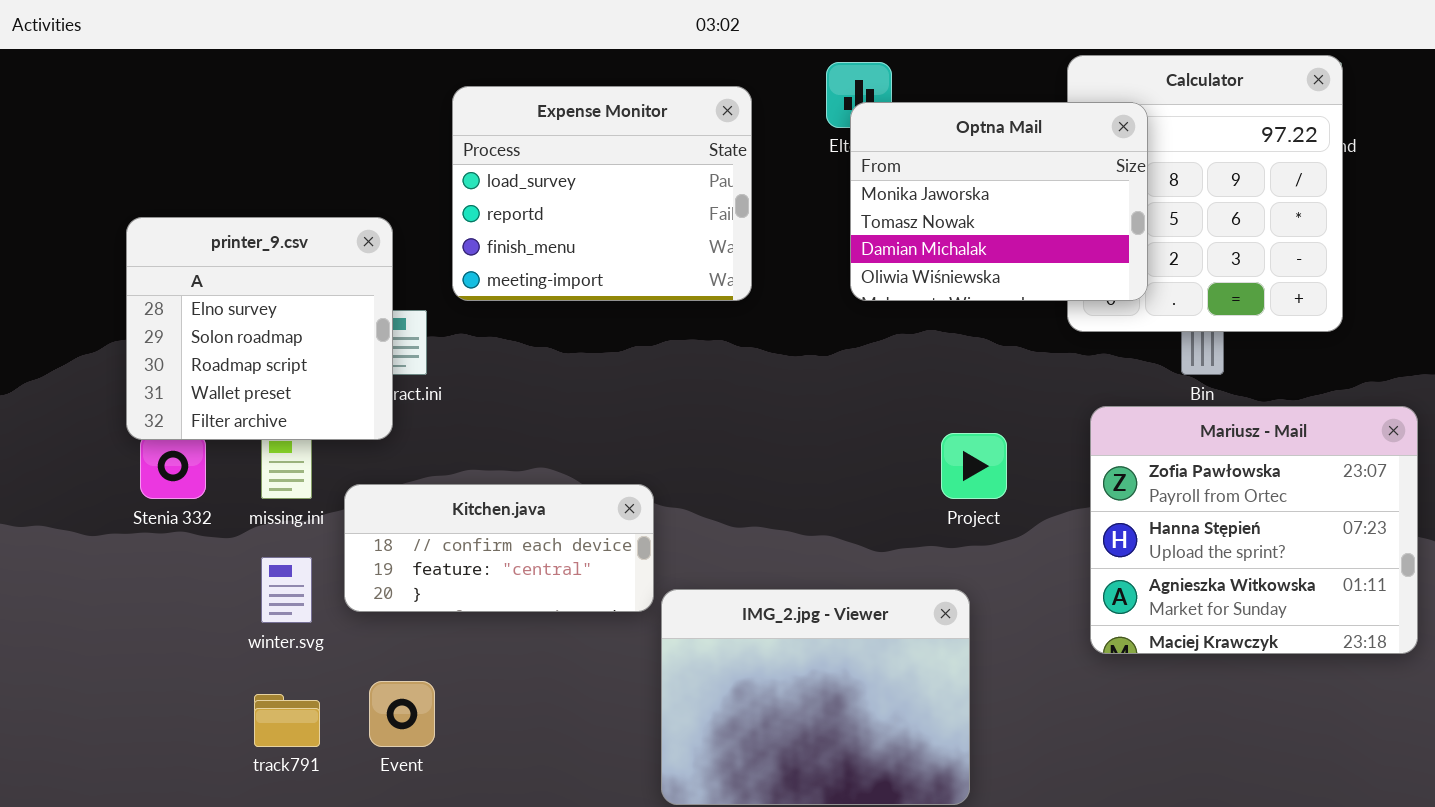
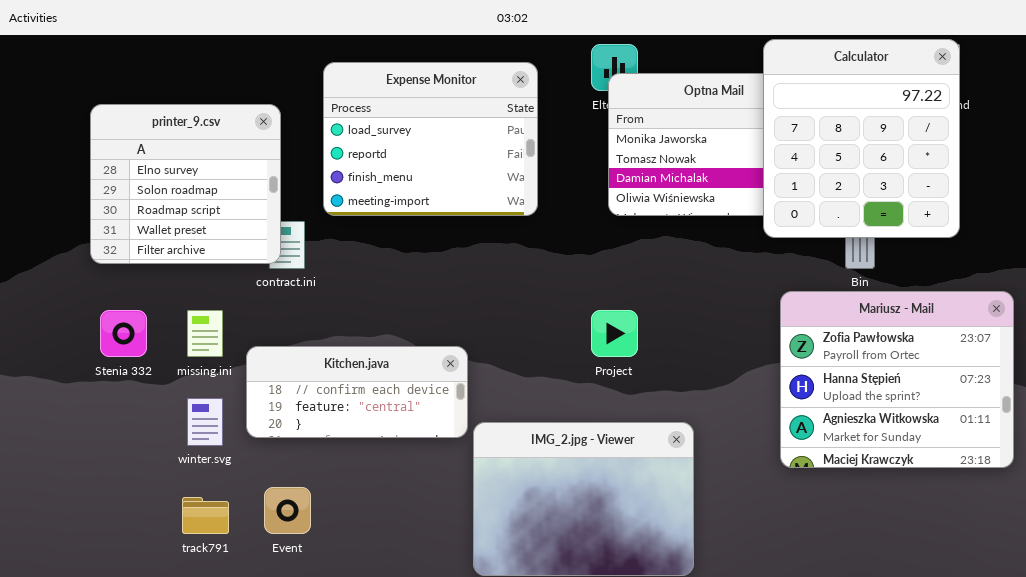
Calculator: [1067,55,1343,332] -> [763,39,960,238], raised
printer_9.csv: [126,217,393,440] -> [90,104,281,264], moved
Project: [941,433,1007,499] -> [591,310,638,357], moved

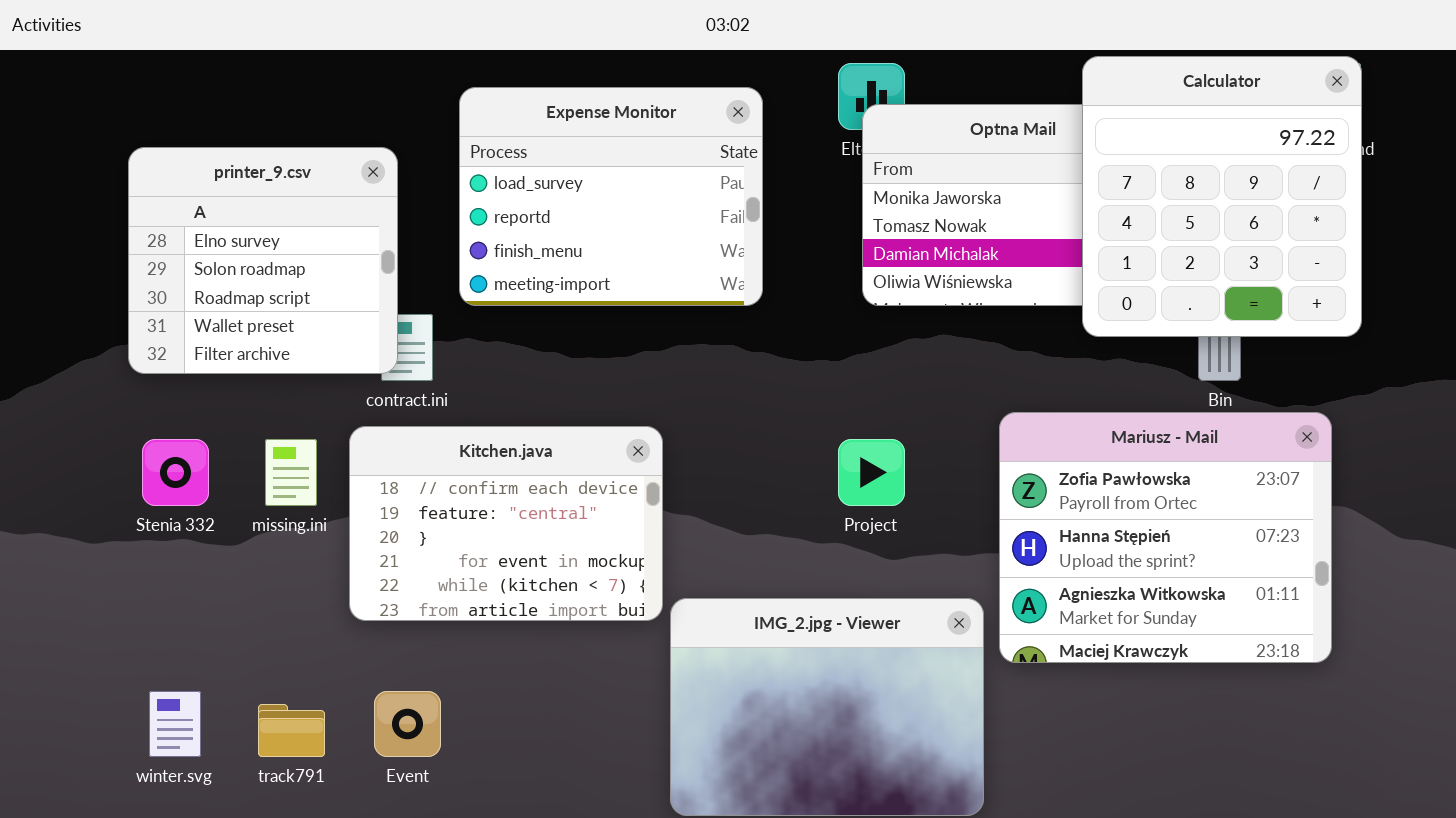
Mariusz - Mail: [780,291,1014,468] -> [999,412,1332,663], moved
Kitchen.java: [246,346,468,438] -> [349,426,663,621], resized
winter.svg: [187,398,223,446] -> [149,691,201,757], moved

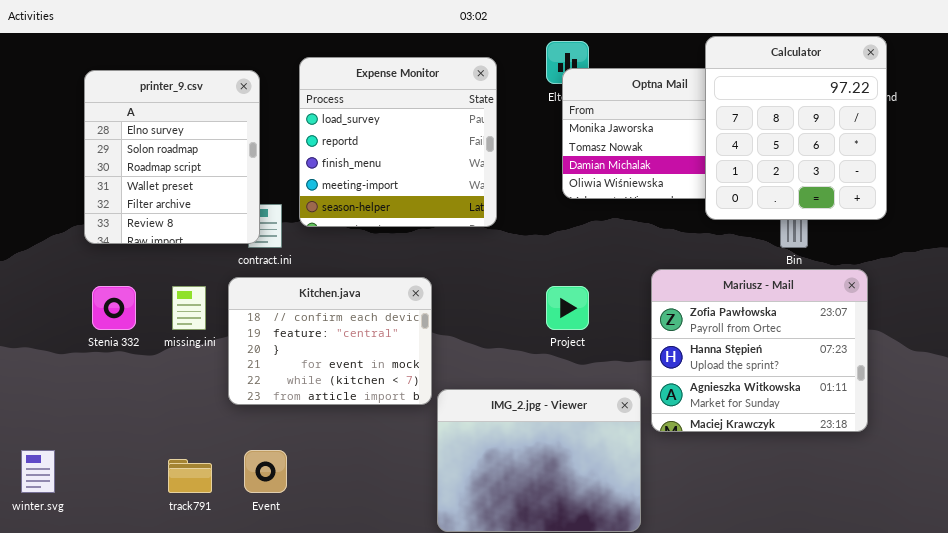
Expense Monitor: [459,87,763,306] -> [299,57,497,227], resized
printer_9.csv: [128,147,398,374] -> [84,70,260,244], resized
winter.svg: [149,691,201,757] -> [21,450,55,493], moved

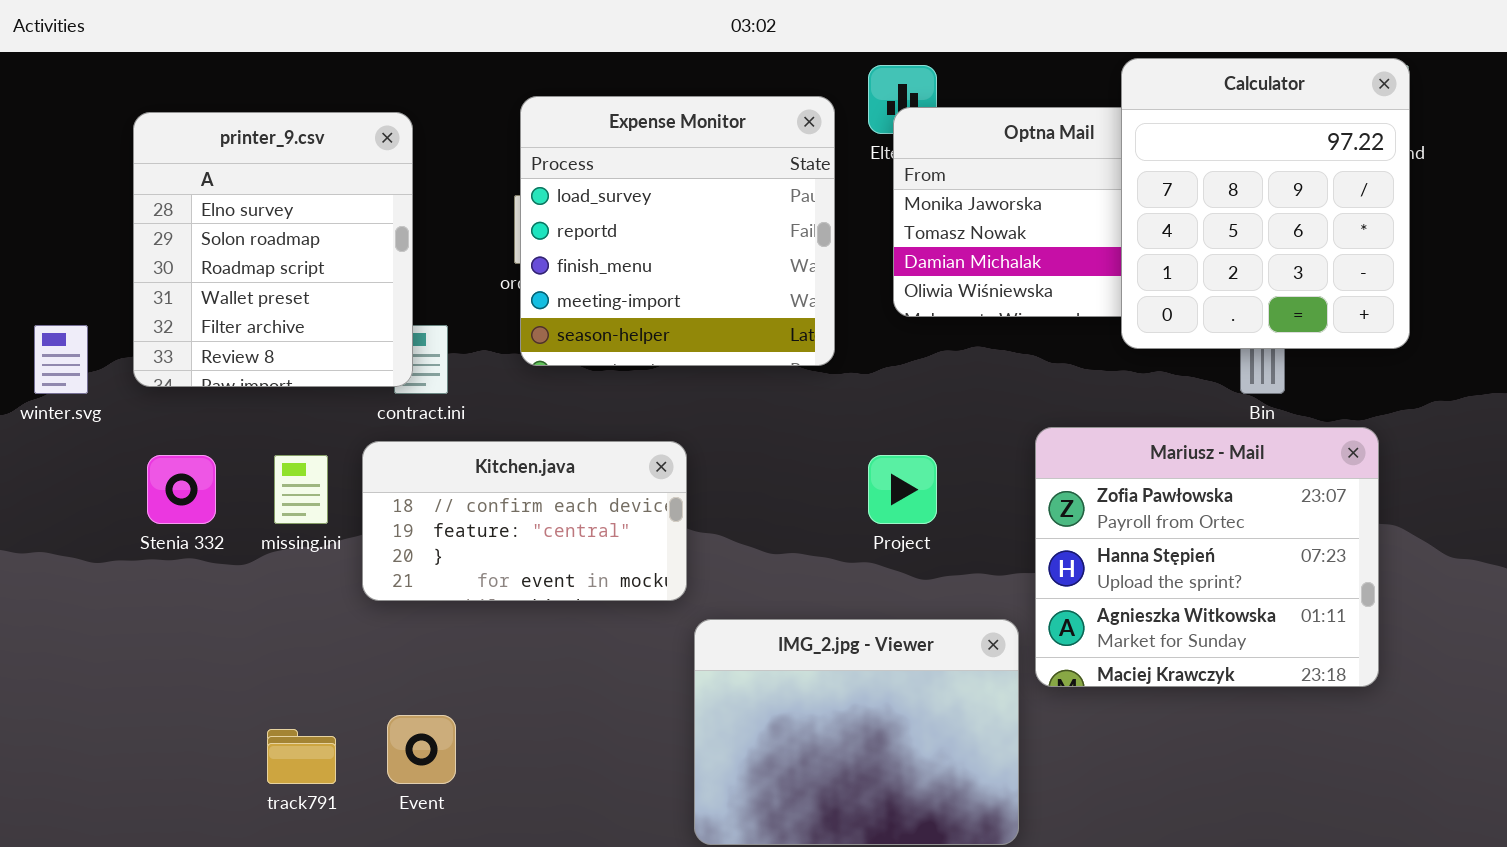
Expense Monitor: [299,57,497,227] -> [520,96,835,366], moved
Kitchen.java: [228,277,432,405] -> [362,441,687,601], resized
winter.svg: [21,450,55,493] -> [34,325,88,394], moved

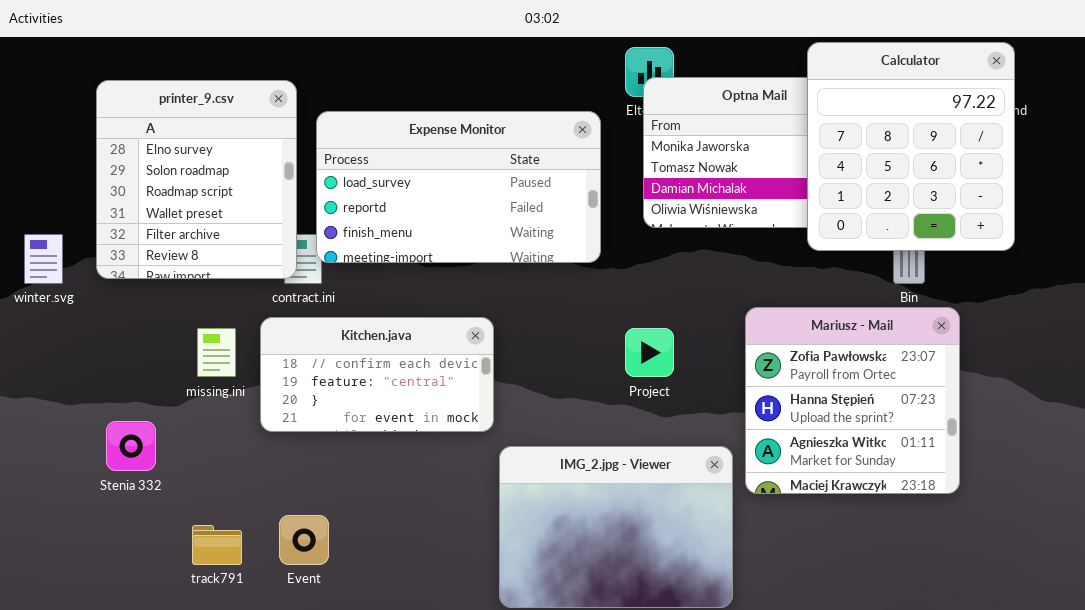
Expense Monitor: [520,96,835,366] -> [316,111,601,263], resized
Mariusz - Mail: [1035,427,1379,687] -> [745,307,960,494], resized
Stenia 332: [147,455,216,524] -> [106,421,156,471], moved

